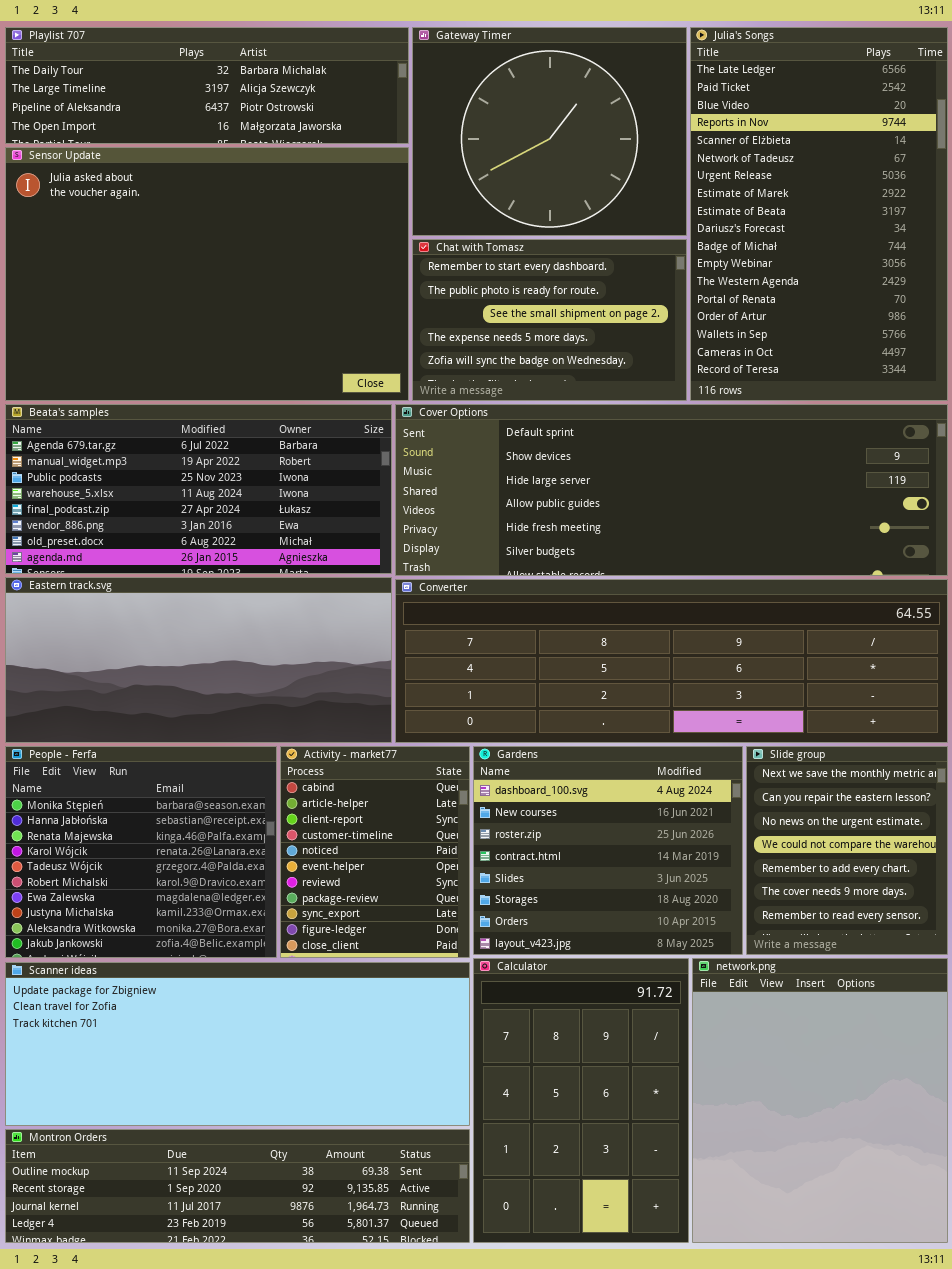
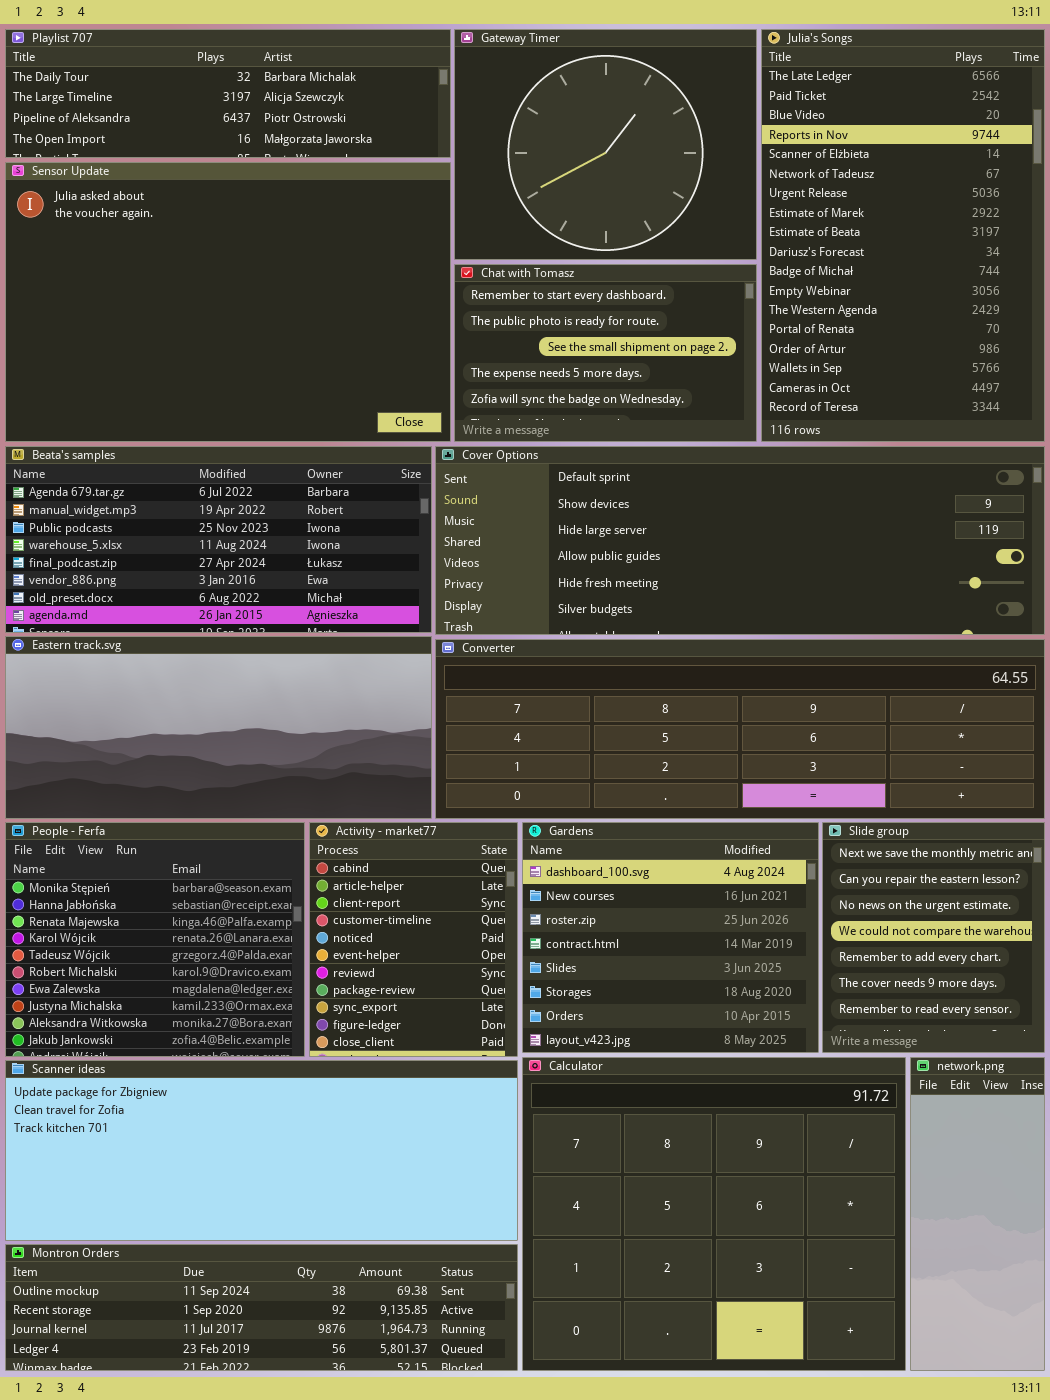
Calculator: [473,958,689,1243] -> [522,1057,906,1371], resized
network.png: [692,958,948,1243] -> [910,1057,1045,1371], resized

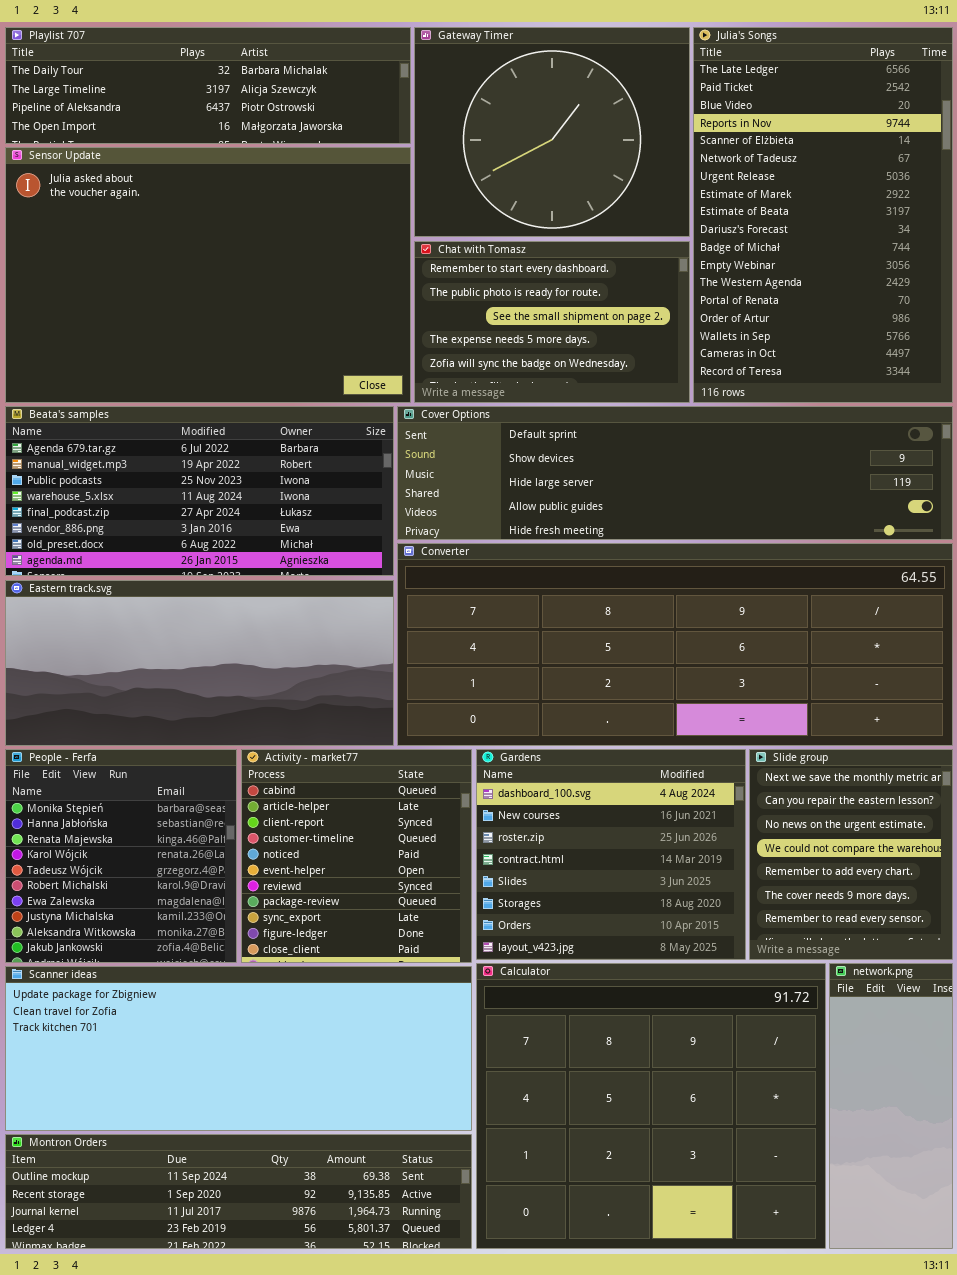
Cover Options: [435,446,1045,635] -> [397,406,953,540], resized
Converter: [435,639,1045,819] -> [397,543,953,746], resized
People - Ferfa: [5,822,305,1057] -> [5,749,237,963], resized
Activity - market77: [309,822,518,1057] -> [241,749,472,963], resized

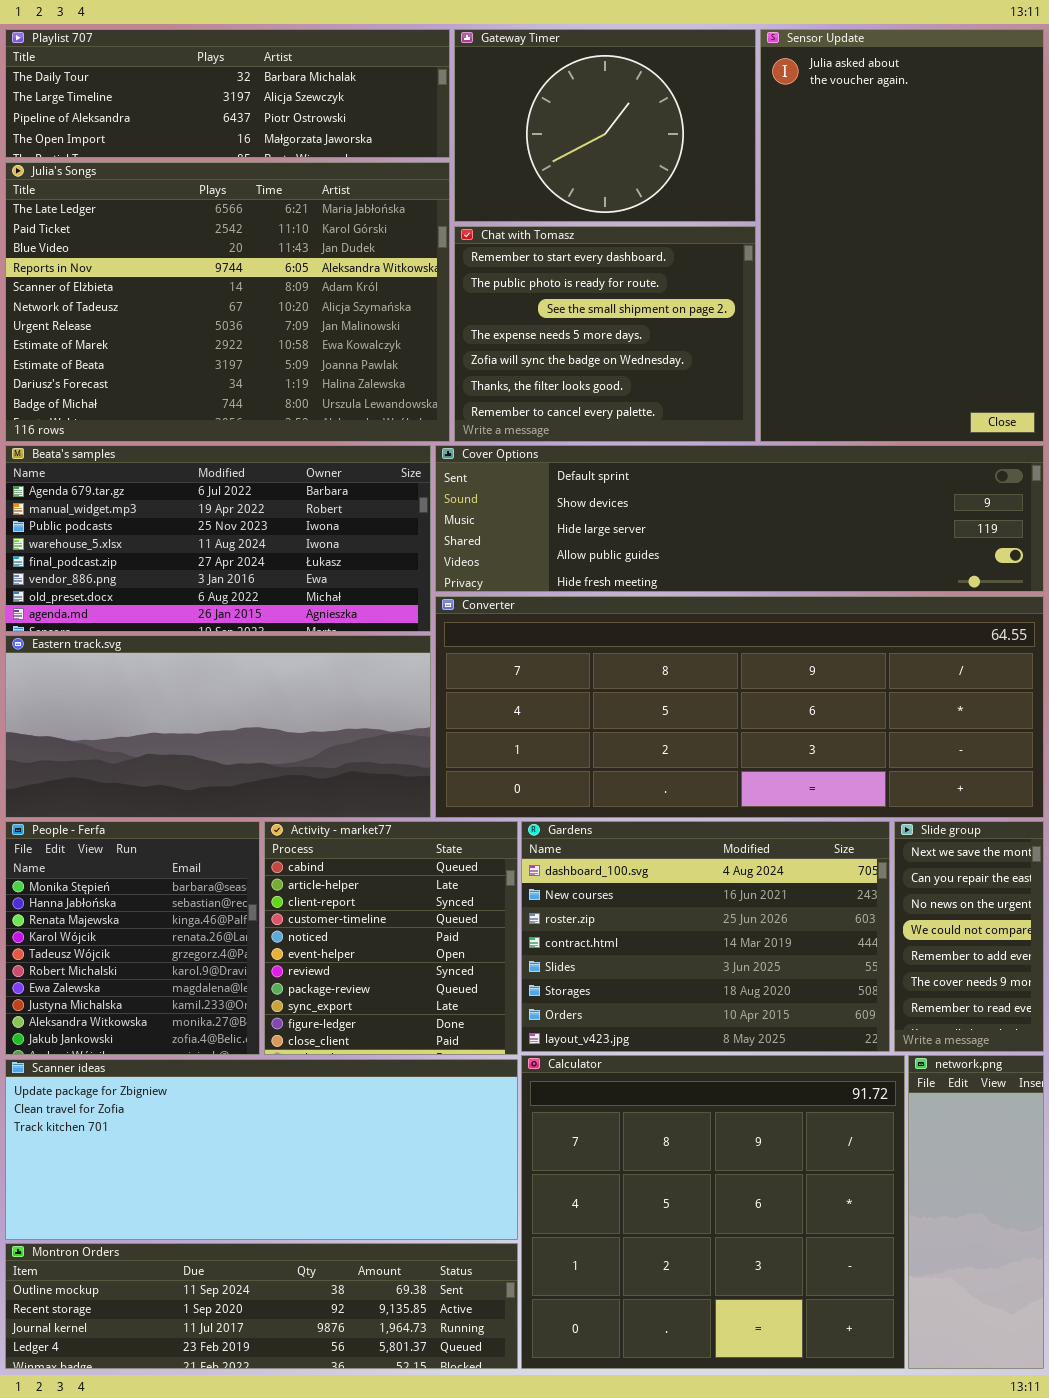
Gateway Timer: [414,27,690,237] -> [454,29,756,222], resized
Julia's Songs: [693,27,953,403] -> [5,162,450,442], moved, resized
Sensor Update: [5,147,411,403] -> [760,29,1044,442], moved, resized
Chat with Tomasz: [414,241,690,403] -> [454,226,756,442], resized
Gardens: [476,749,746,960] -> [521,821,890,1052], resized
Slide group: [749,749,953,960] -> [894,821,1044,1052], resized

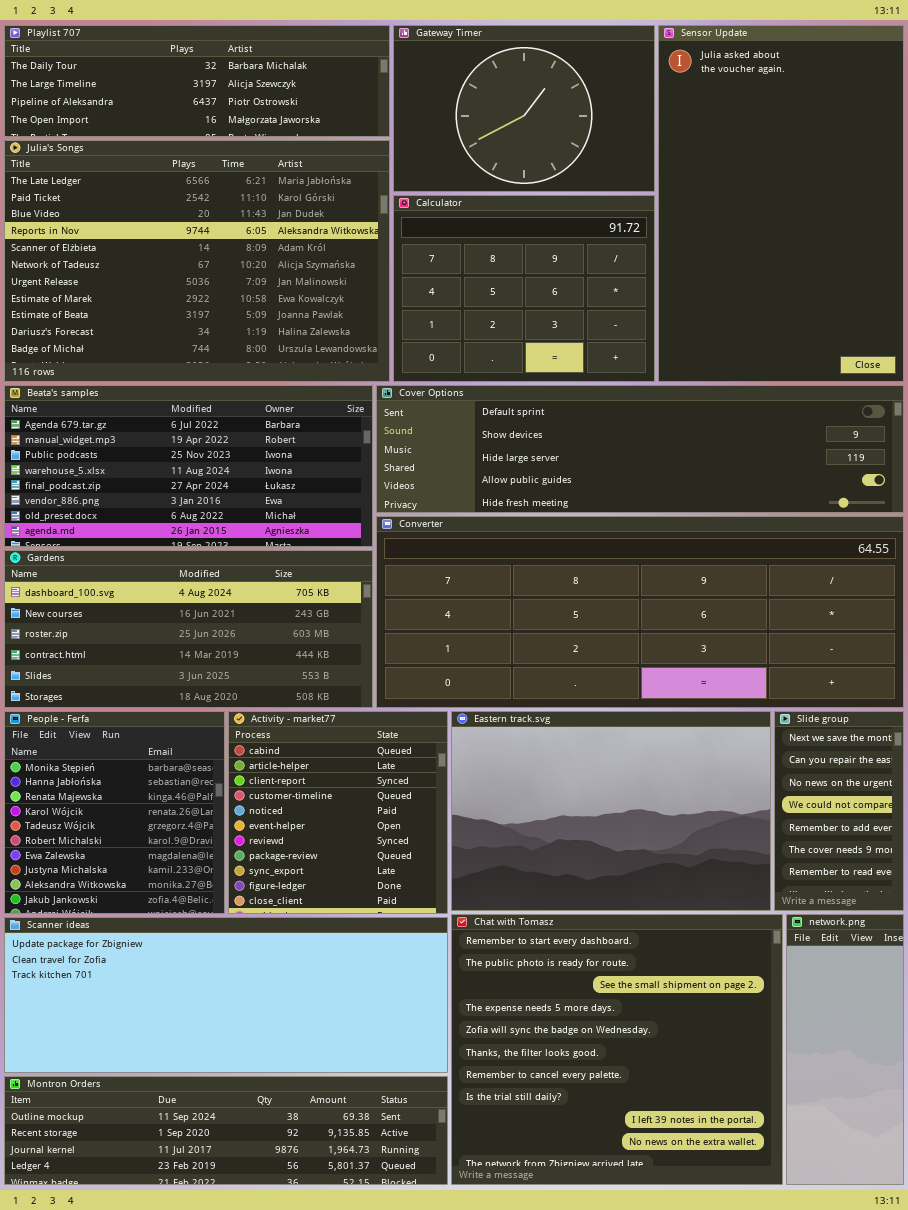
Chat with Tomasz: [454,226,756,442] -> [451,914,783,1185], moved, resized
Eastern track.svg: [5,635,431,818] -> [451,711,771,911], moved, resized
Gardens: [521,821,890,1052] -> [4,550,373,708], moved, resized
Calculator: [521,1055,905,1369] -> [393,195,655,382], moved, resized

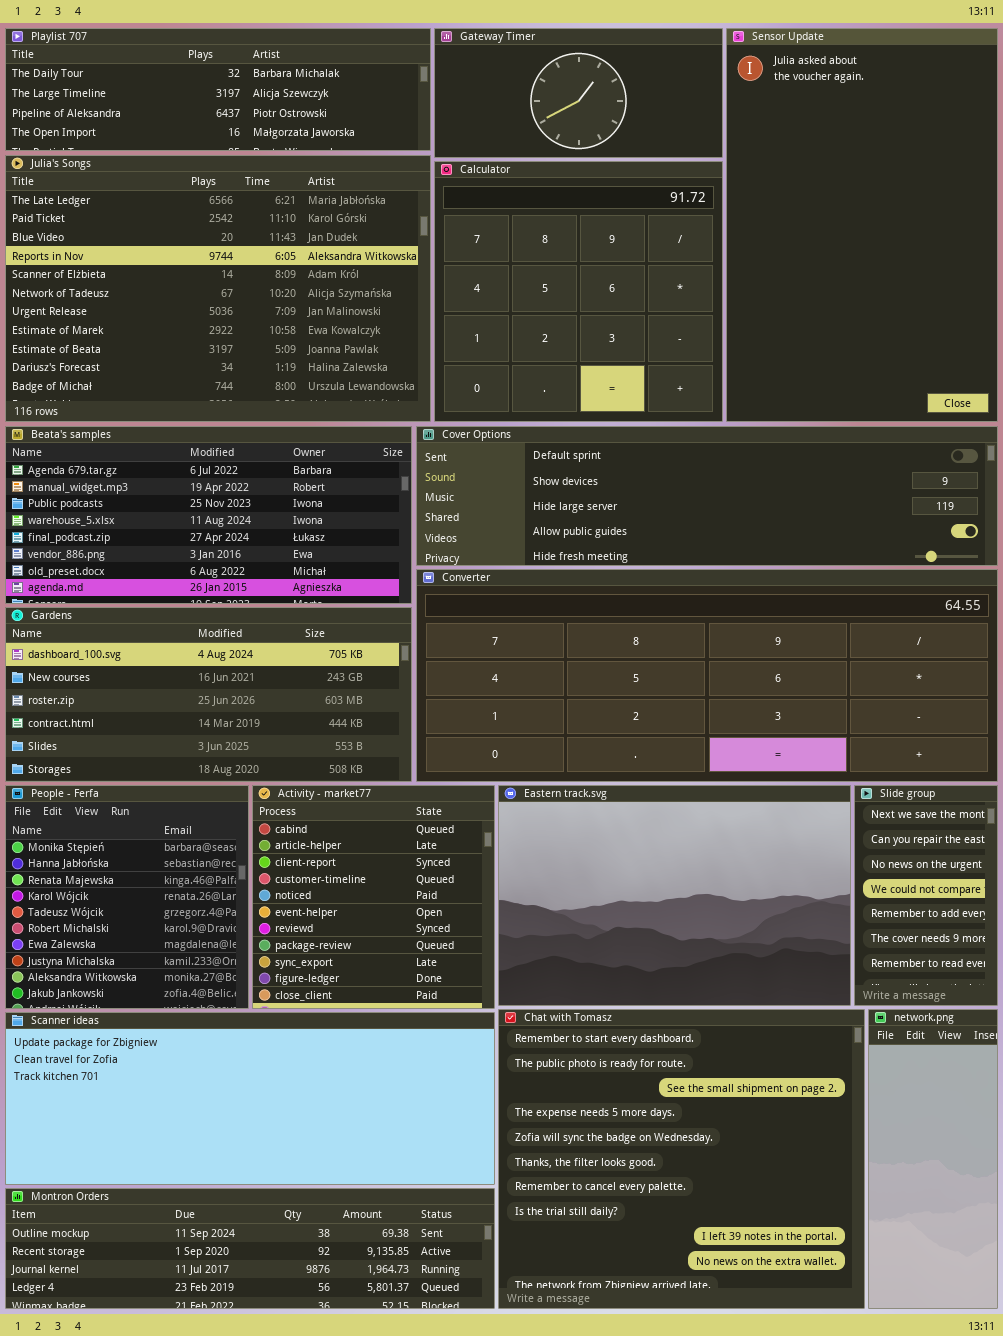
Gateway Timer: [393,25,655,192] -> [434,28,723,158], resized
Calculator: [393,195,655,382] -> [434,161,723,422], resized

